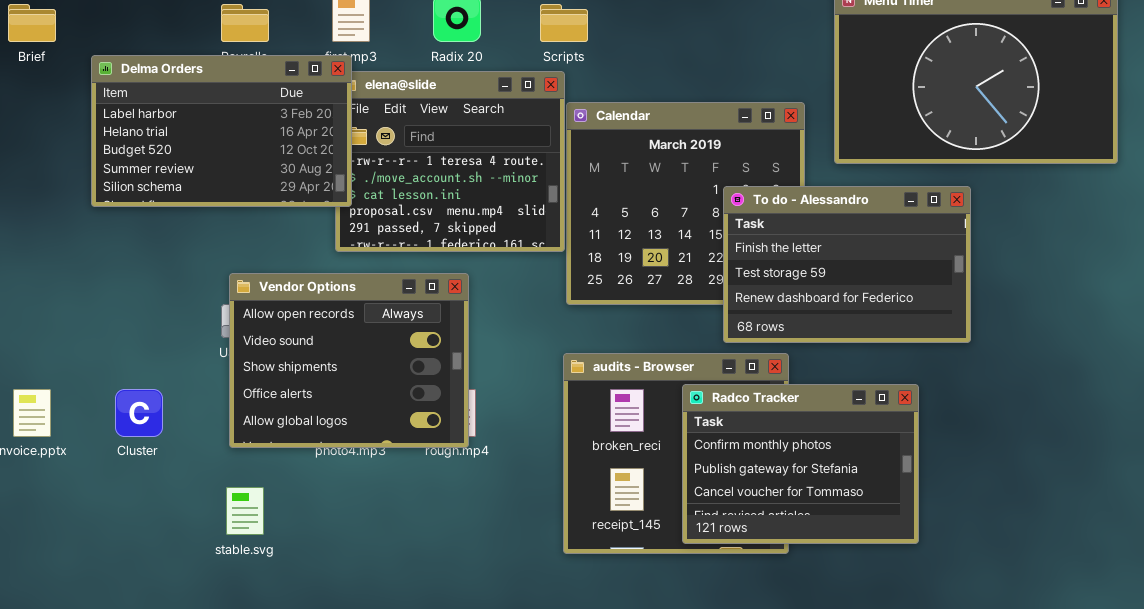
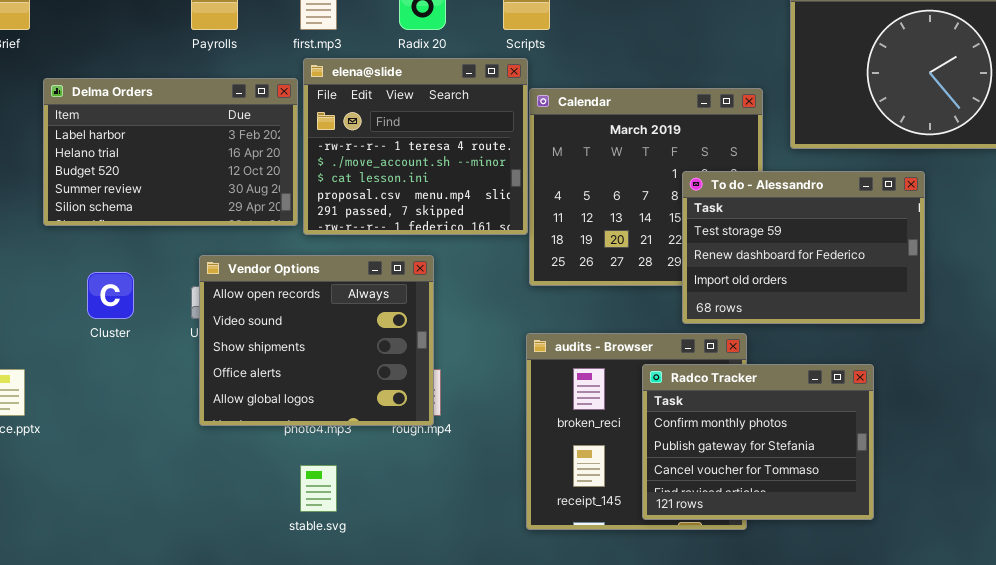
Delma Orders: [91,55,352,207] -> [43,78,298,226], moved
To do - Alessandro: [723,186,971,343] -> [682,171,925,324], scrolled down 1 row
Cluster: [115,389,163,437] -> [87,272,134,319], moved
stable.svg: [226,487,264,535] -> [300,465,337,512], moved

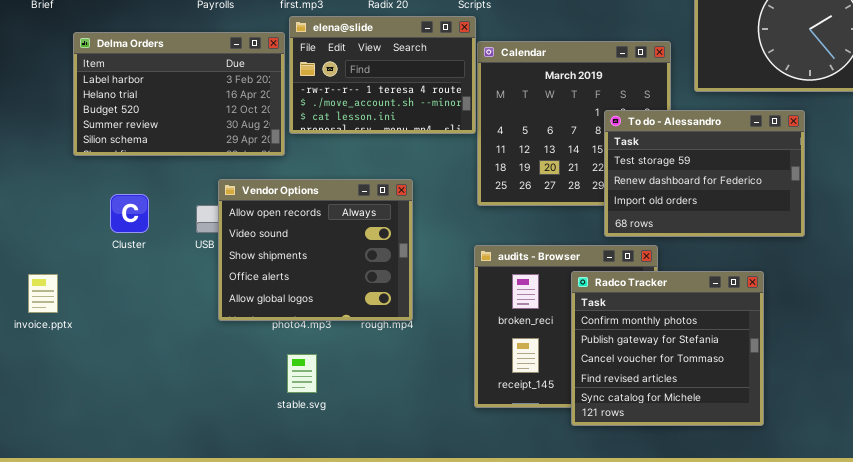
elena@slide: [303,58,528,235] -> [289,16,476,134], resized
Vendor Options: [199,255,434,426] -> [218,179,413,321], moved
Radco Tracker: [642,364,874,520] -> [571,271,764,426], resized

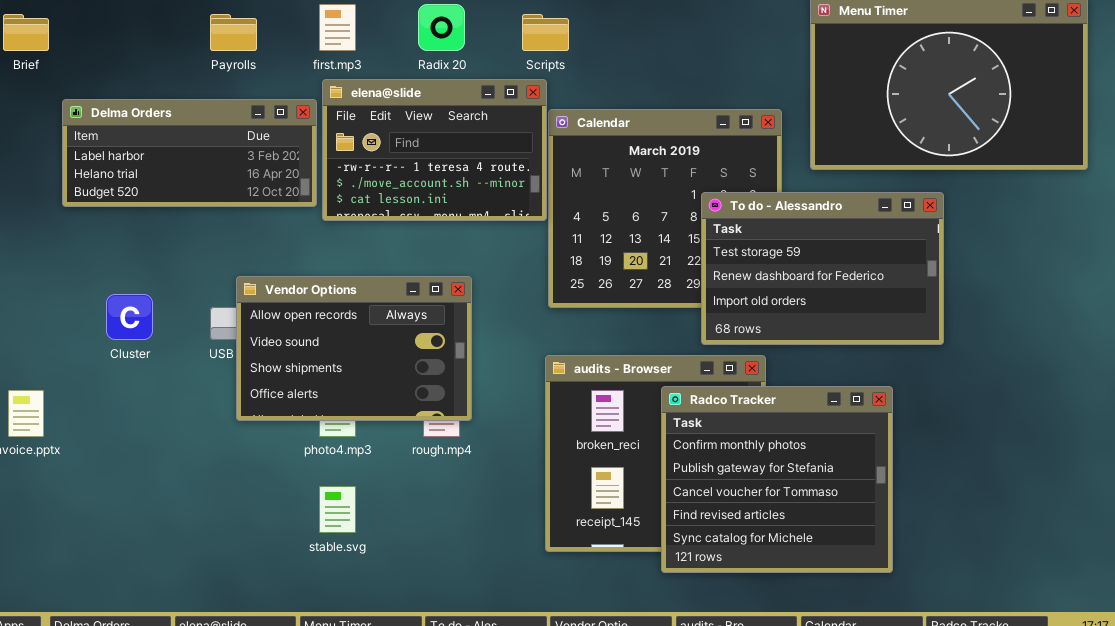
Delma Orders: [73,32,285,156] -> [62,99,317,207], resized
Vendor Options: [218,179,413,321] -> [236,276,472,421], resized

